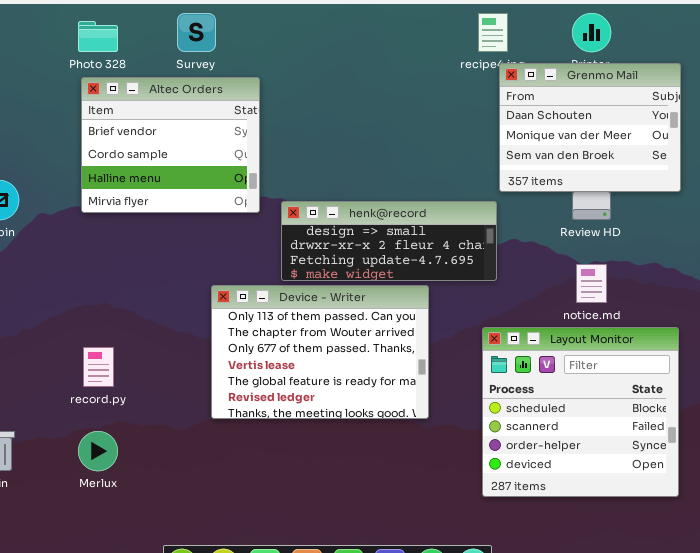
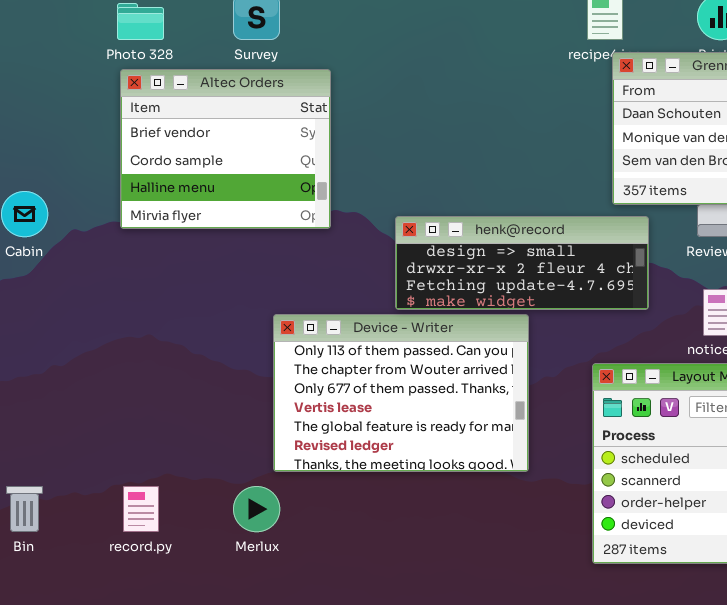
henk@record: [281,201,497,281] -> [395,216,649,310], moved
record.py: [83,347,114,387] -> [123,486,159,532], moved
Merlux: [78,431,118,471] -> [233,486,280,532], moved

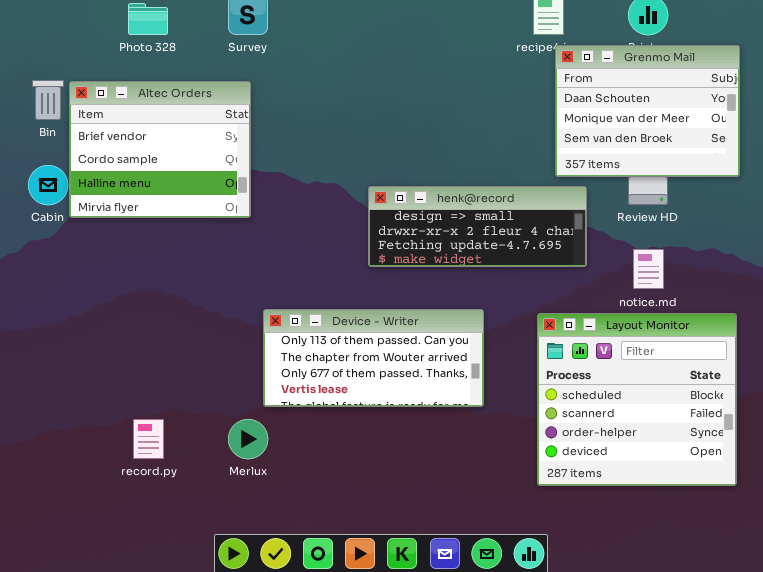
Altec Orders: [120,69,331,229] -> [69,81,251,218], moved
Device - Writer: [273,314,529,472] -> [263,309,484,407], resized
Bin: [6,486,43,532] -> [32,80,64,120], moved

